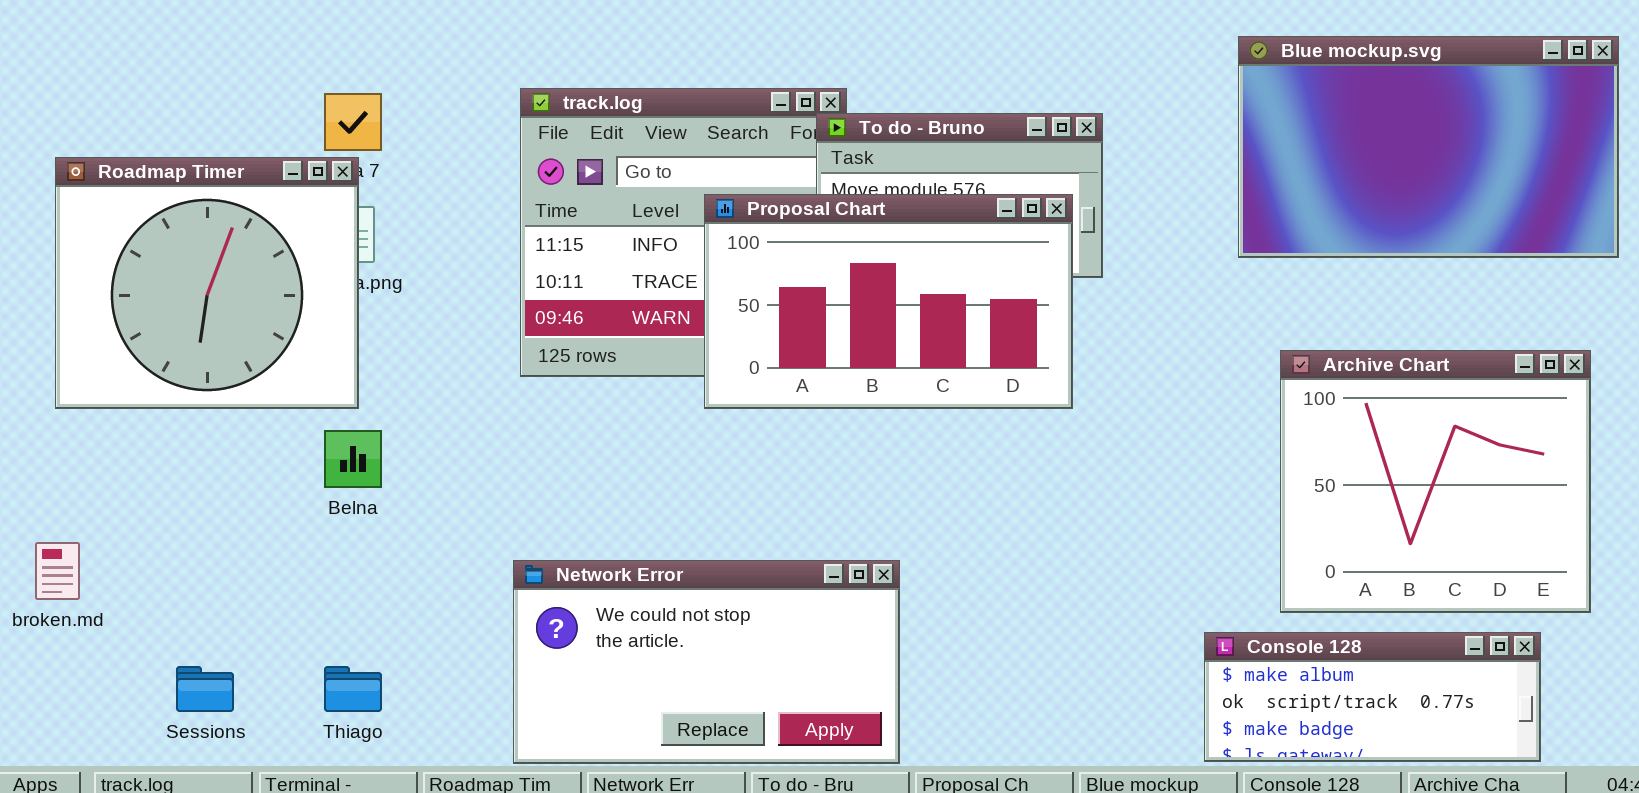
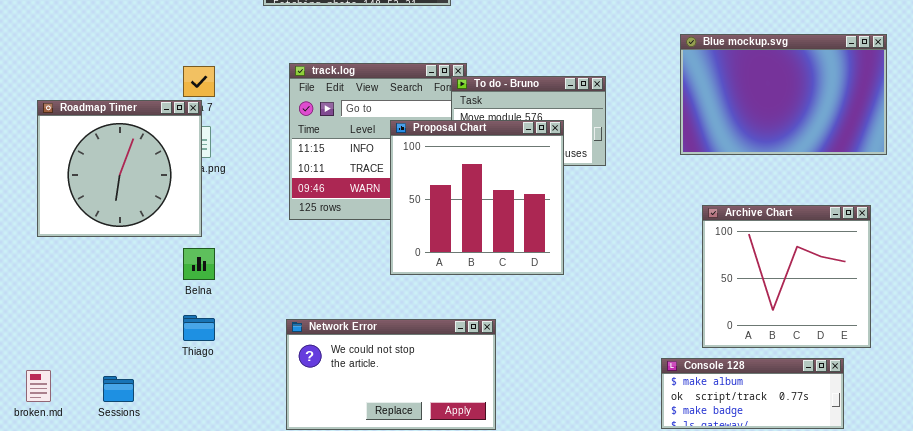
Proposal Chart: [704,194,1073,409] -> [390,120,564,275], resized
broken.md: [35,542,80,600] -> [26,370,51,402], moved
Thiago: [324,666,382,712] -> [183,315,215,341], moved

